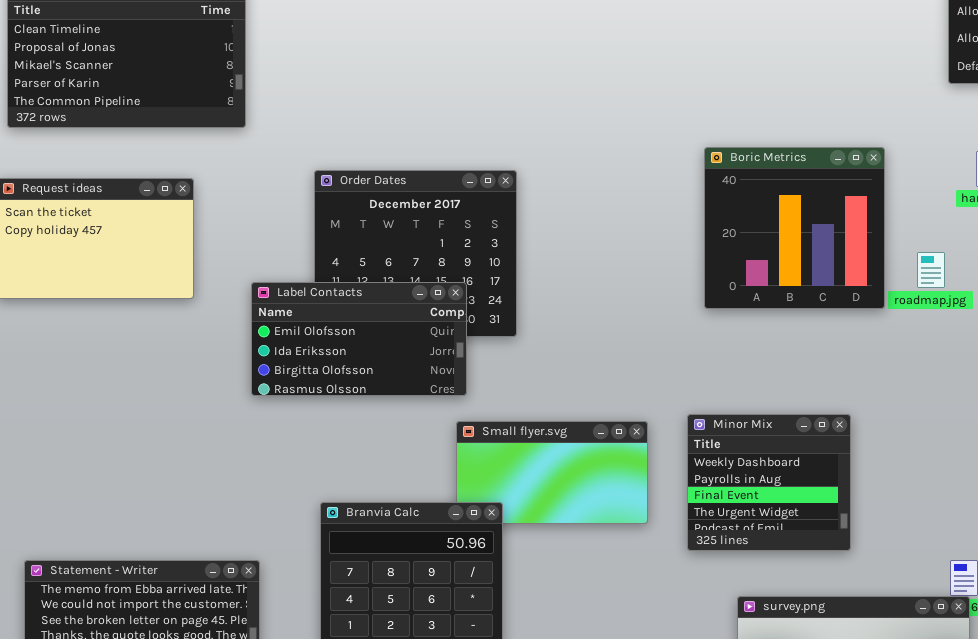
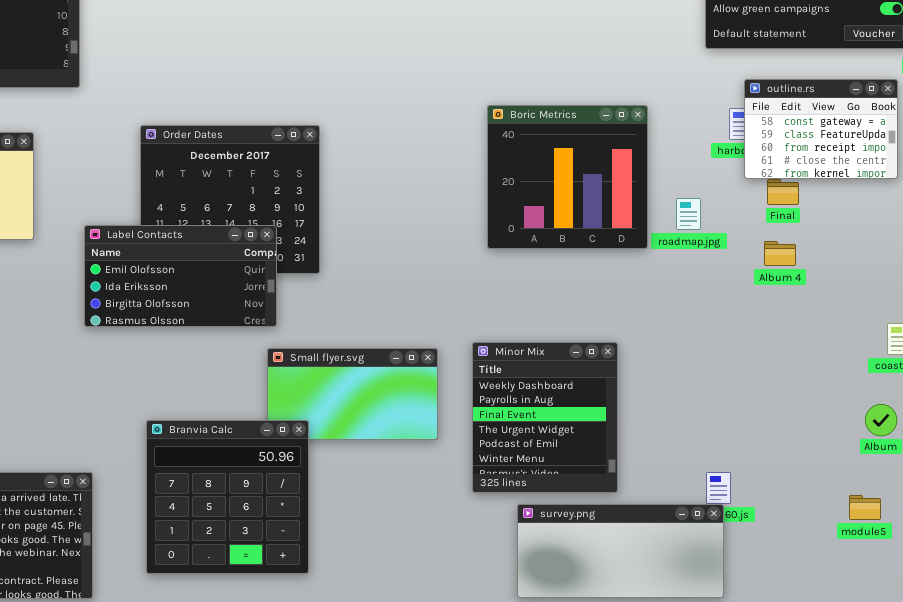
Minor Mix: [687,414,851,551] -> [472,342,618,493], resized

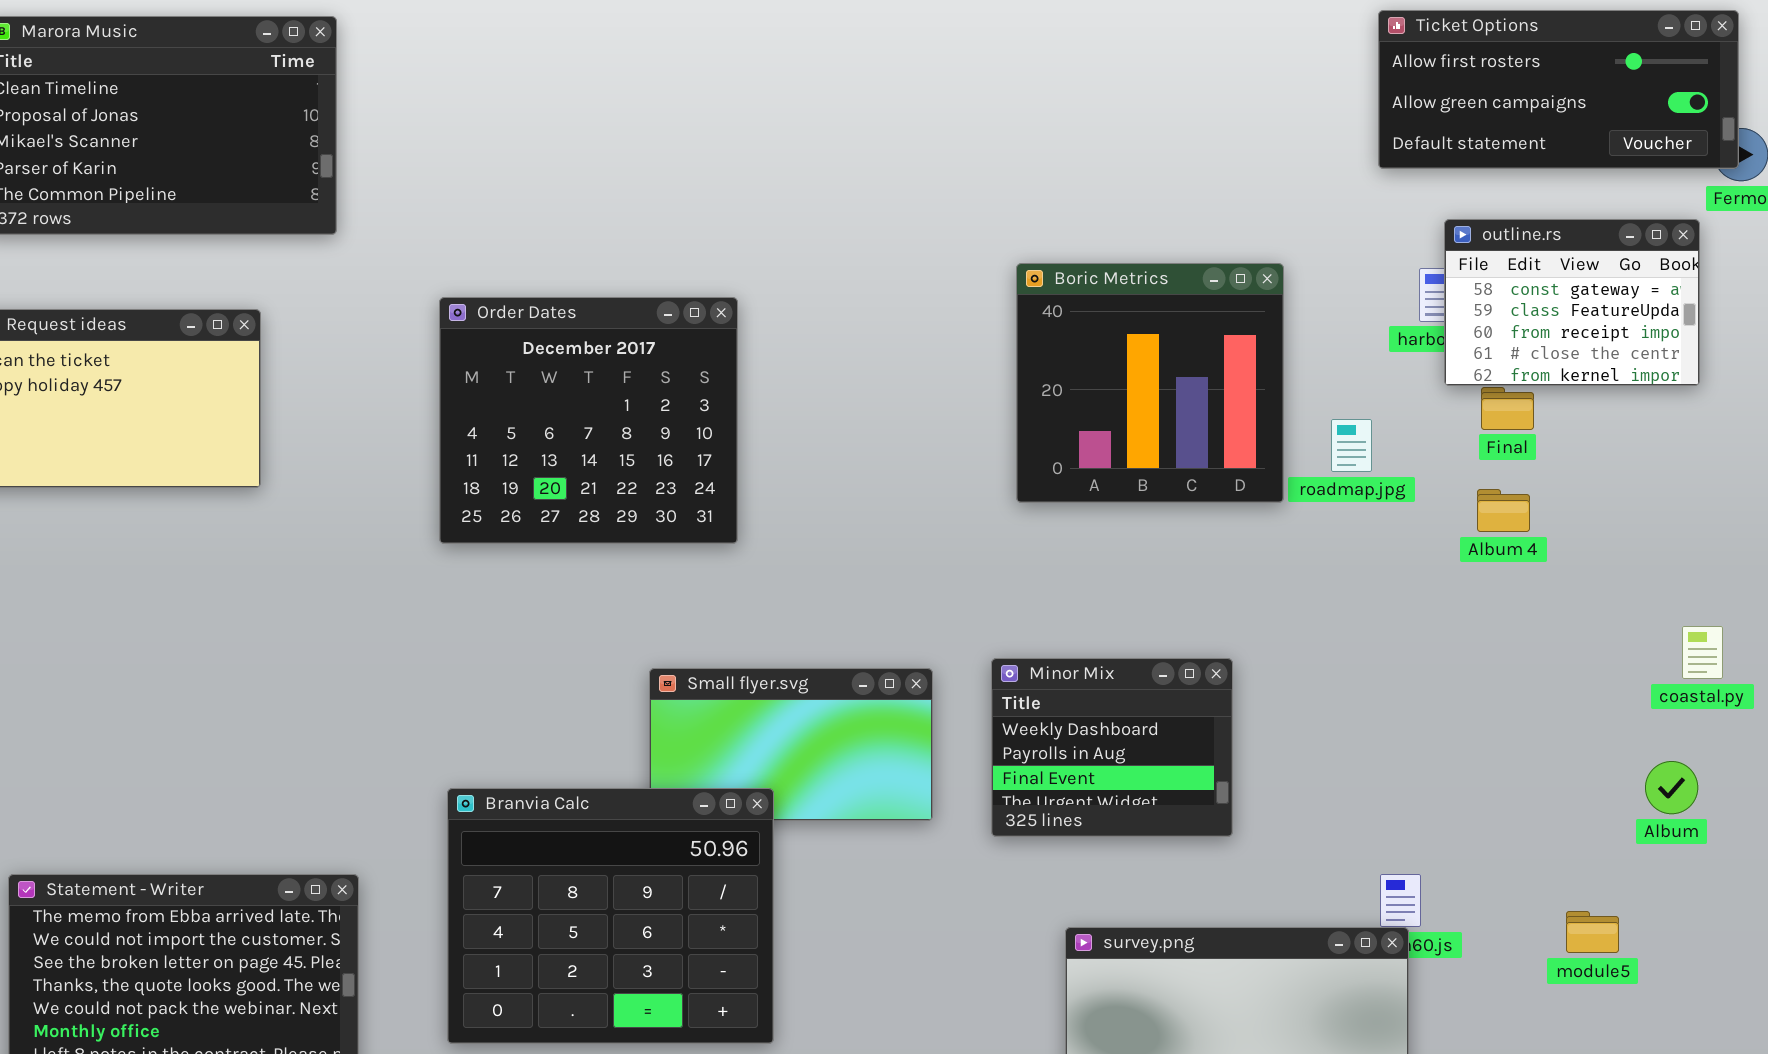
Label Contacts: [84,225,277,327] -> none, closed
Minor Mix: [472,342,618,493] -> [991,658,1233,837], resized
Branvia Calc: [146,420,309,574] -> [447,788,774,1044], resized
module5: [849,495,881,520] -> [1566,911,1619,953], moved

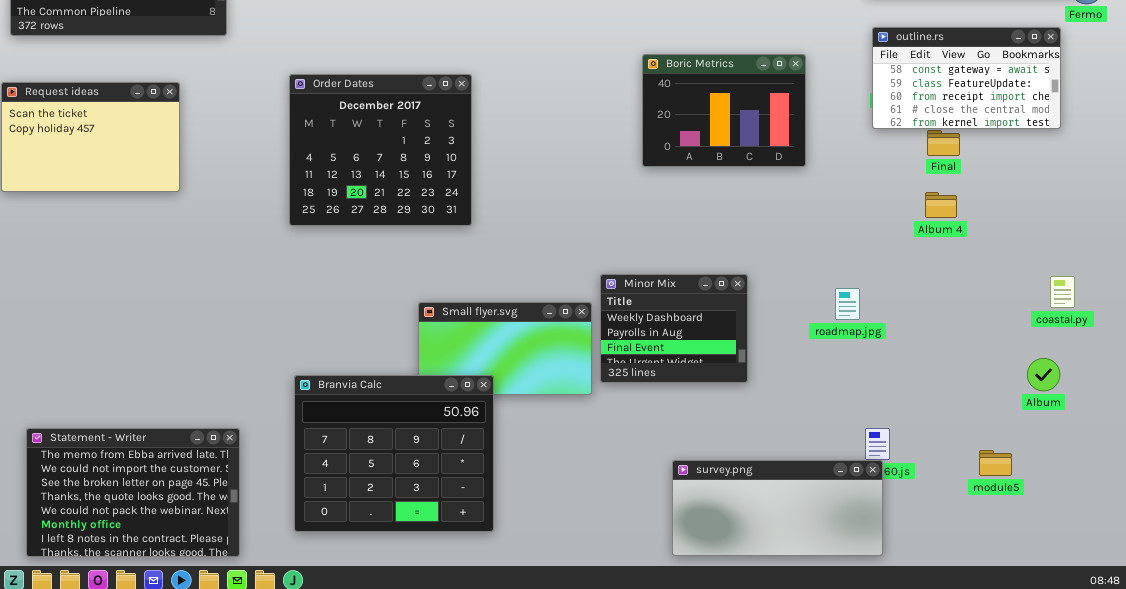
outline.rs: [1444,219,1700,386] -> [872,27,1061,129], resized
Boric Metrics: [1016,263,1284,503] -> [642,54,806,167], resized
roadmap.jpg: [1331,419,1372,472] -> [835,288,860,320], moved
Minor Mix: [991,658,1233,837] -> [600,274,748,383], moved

